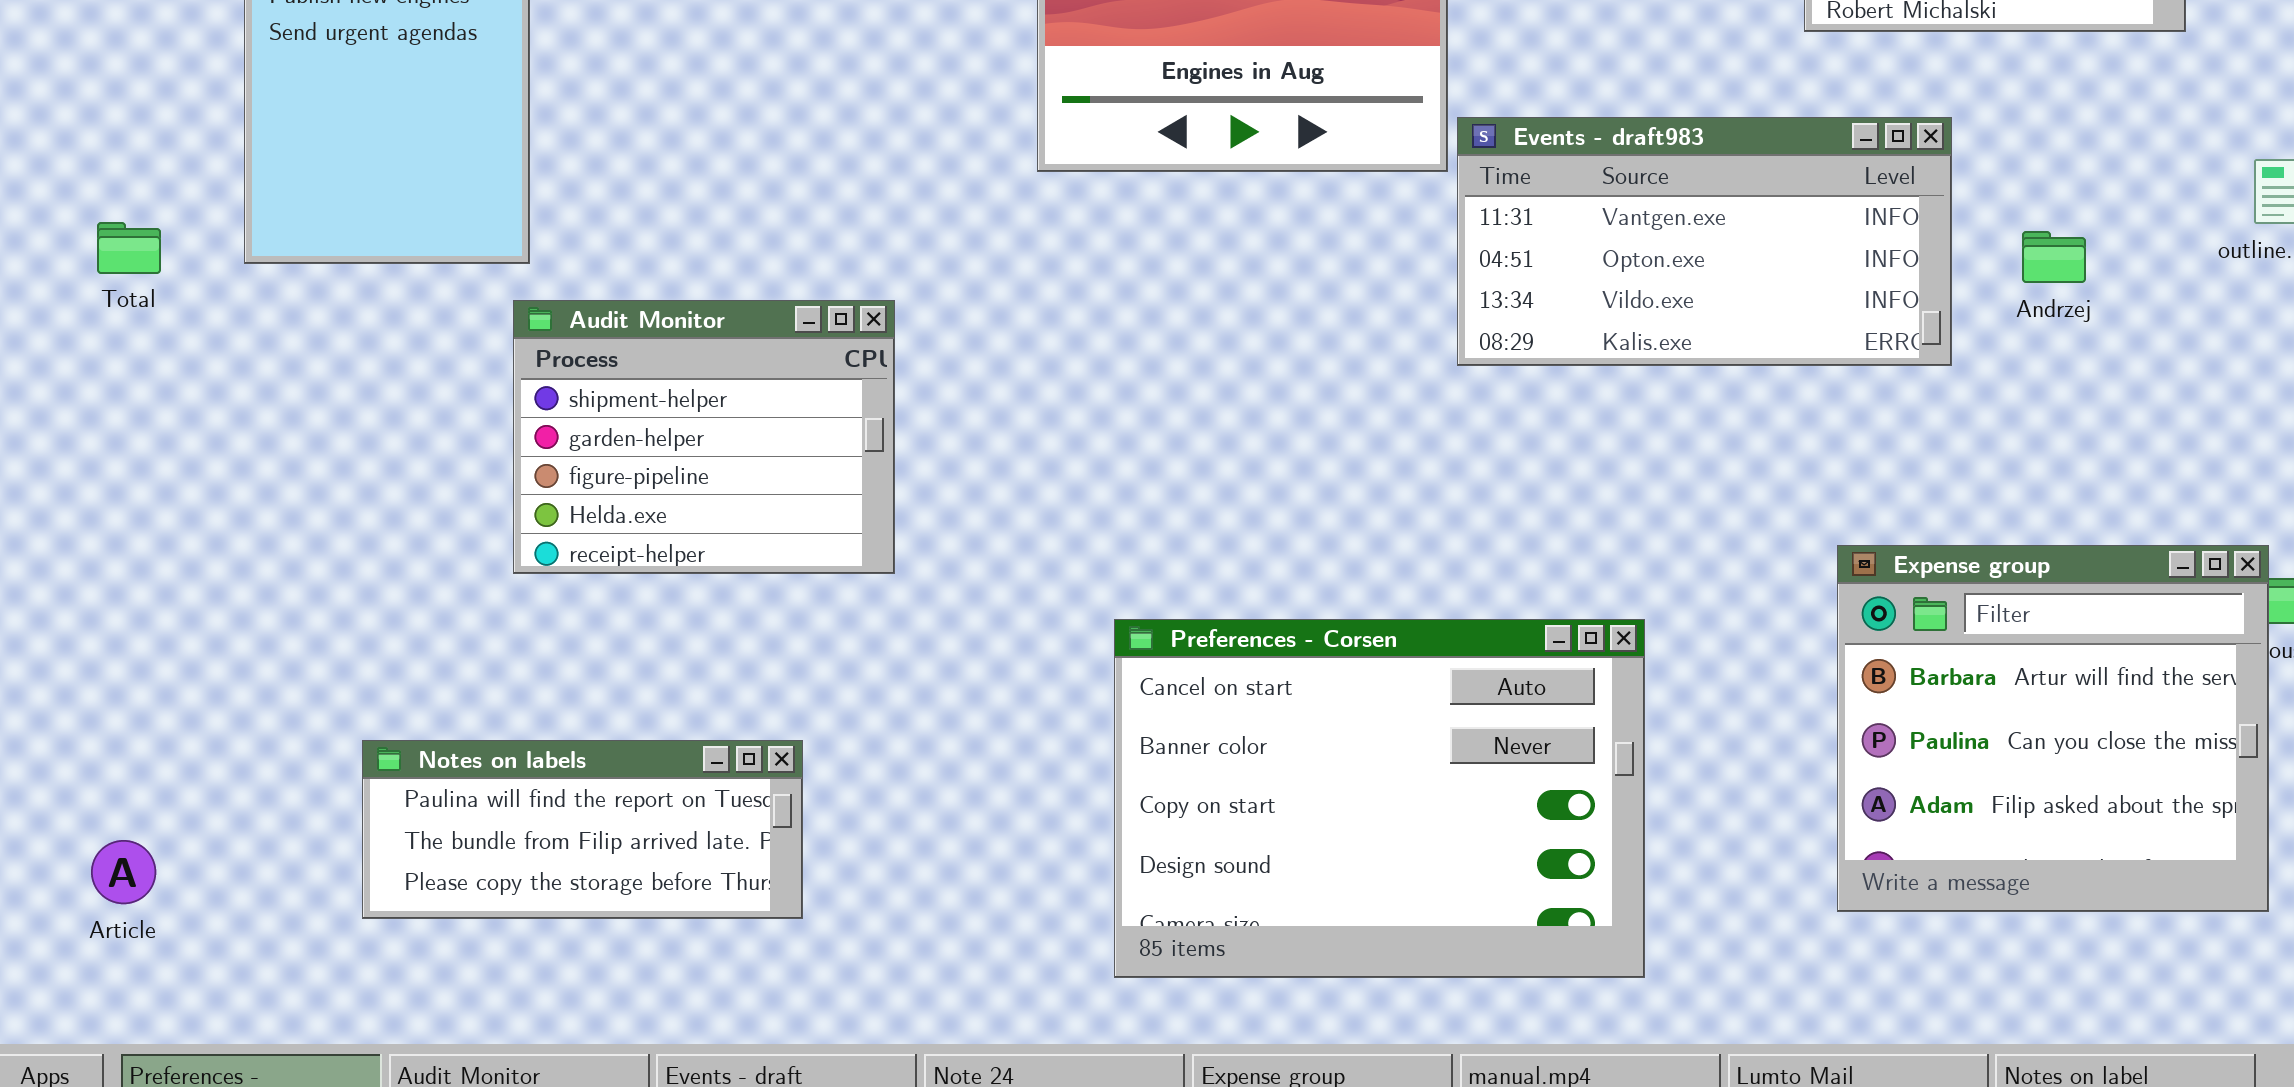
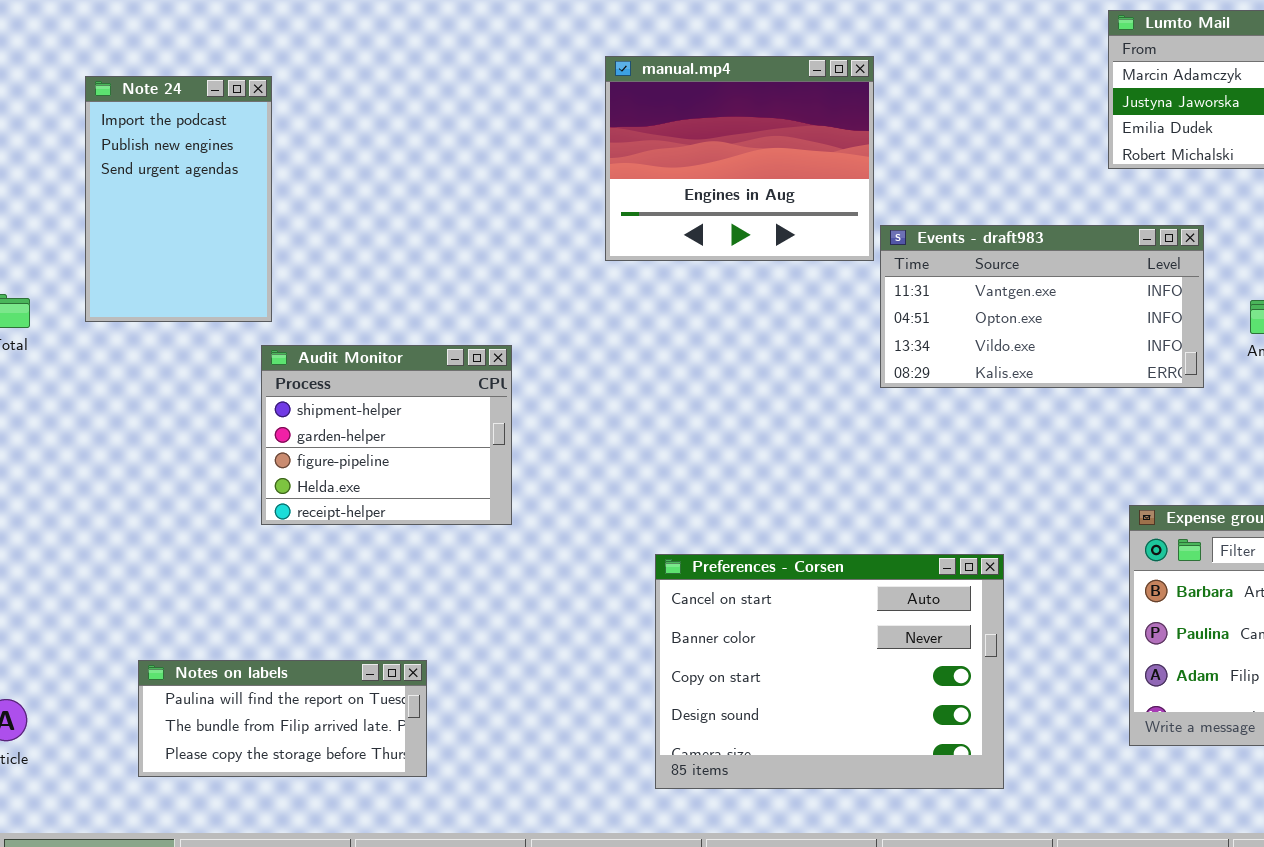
Notes on labels: [362,740,803,919] -> [138,660,427,777], moved

